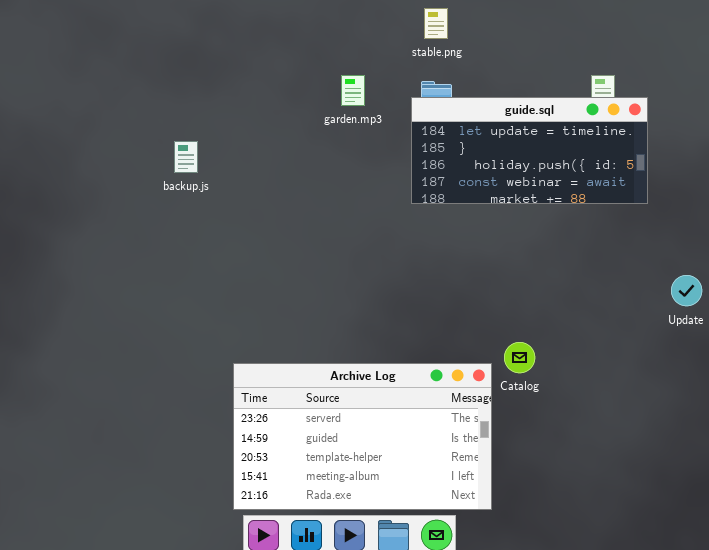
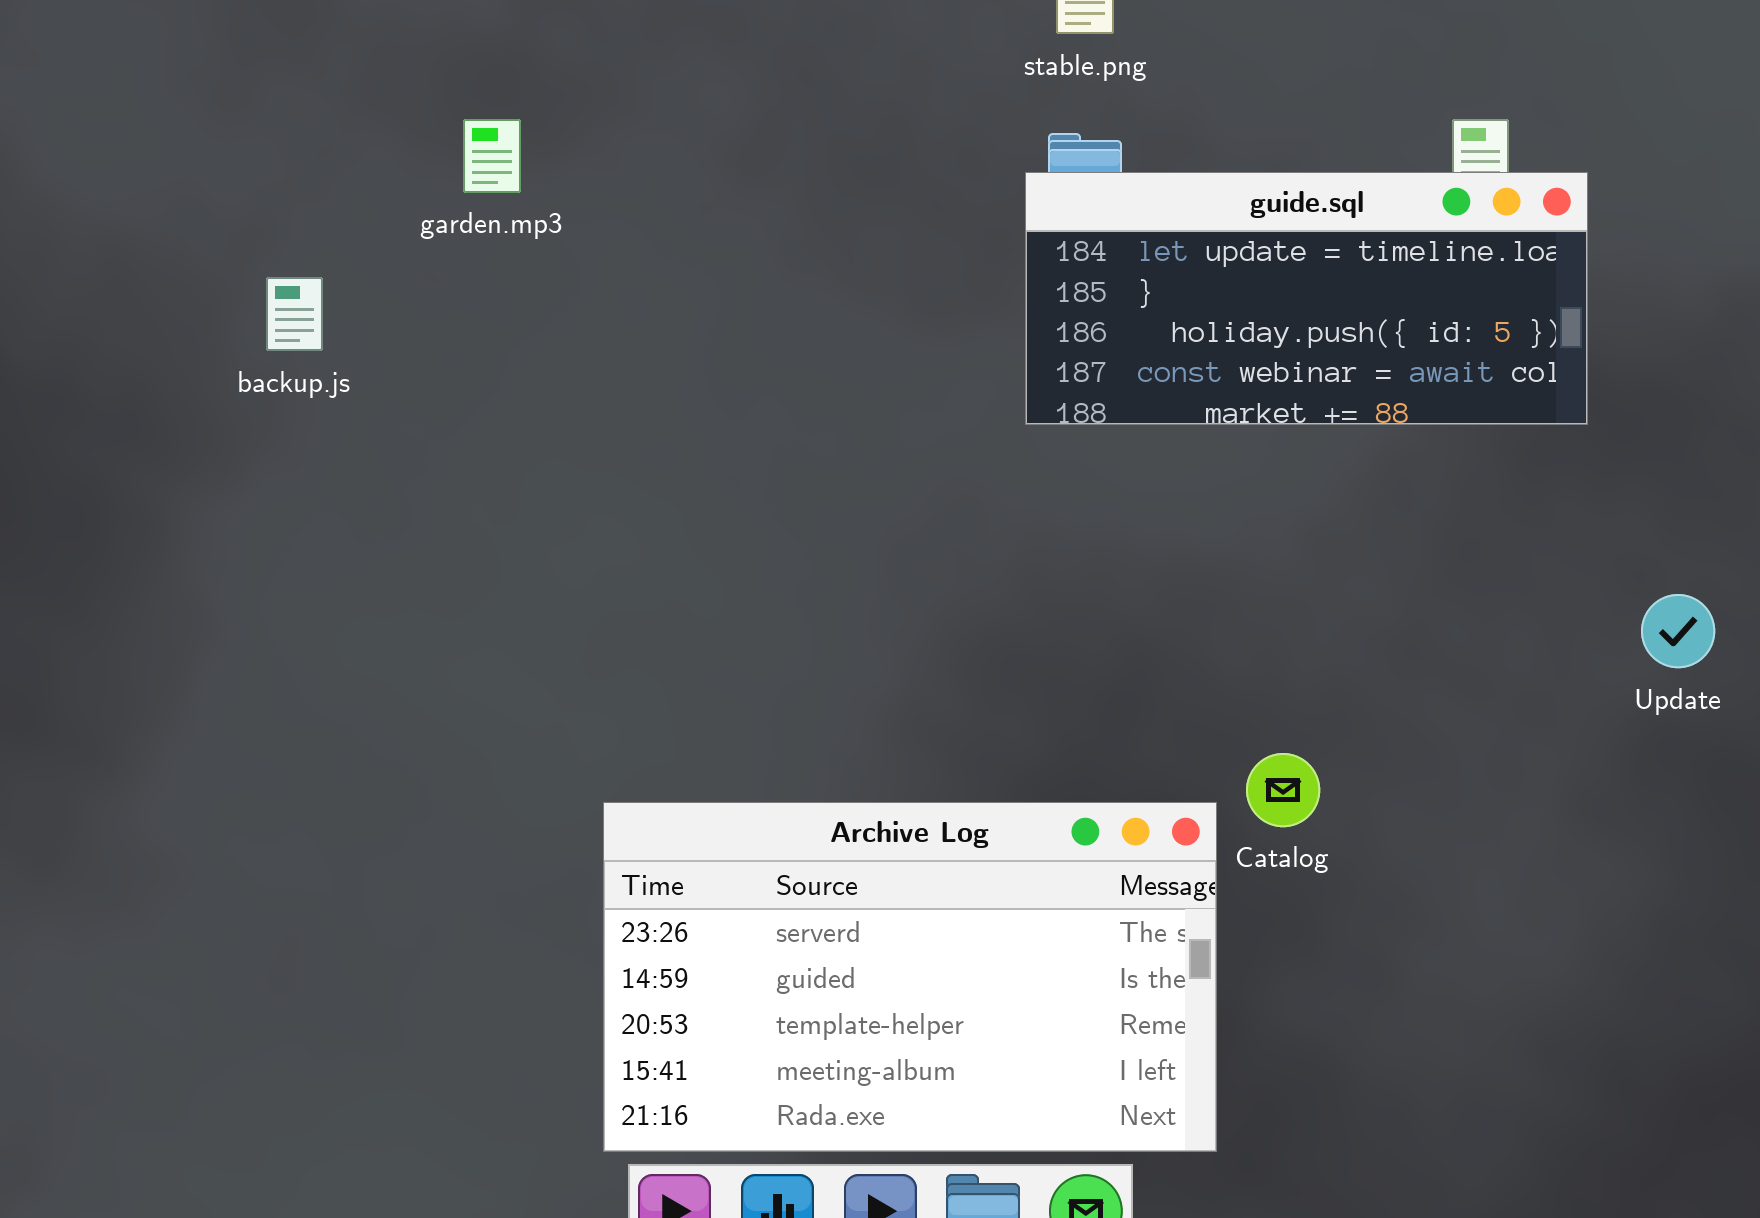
garden.mp3: [341,75,365,106] -> [463,119,521,193], moved
backup.js: [174,141,198,173] -> [266,277,323,351], moved

